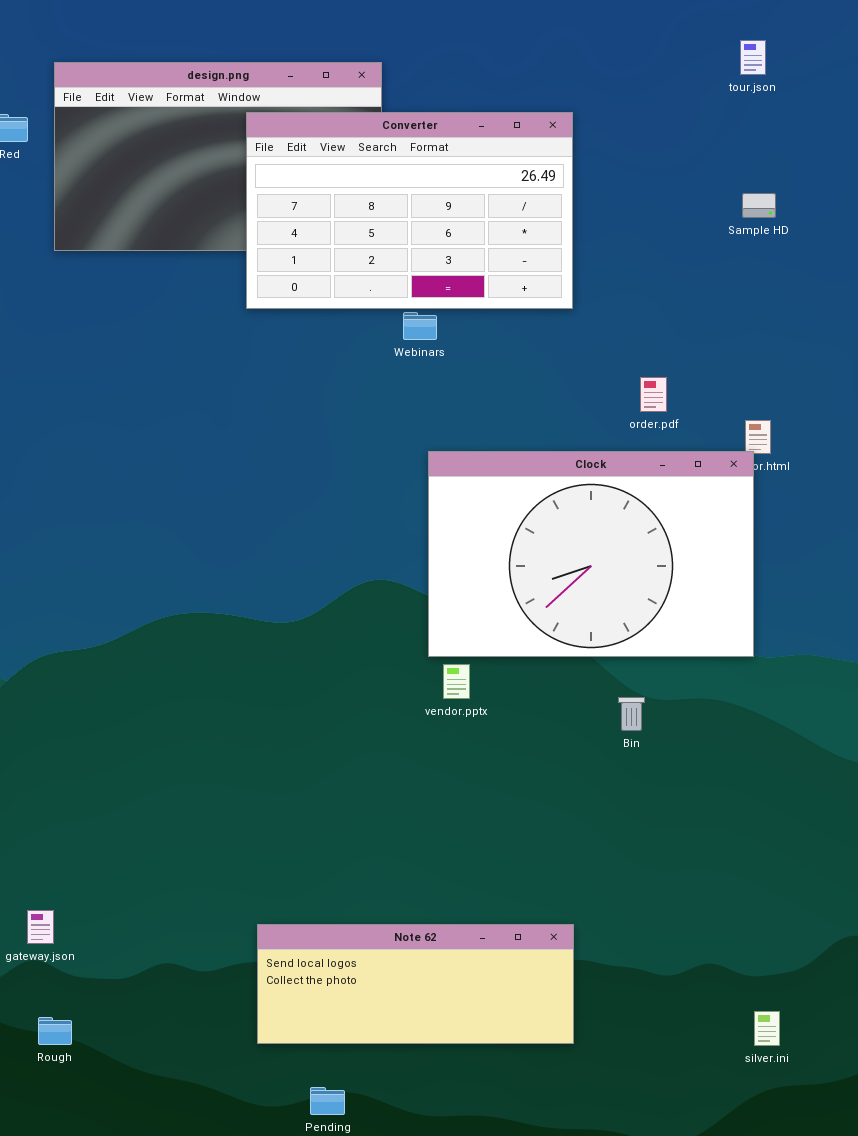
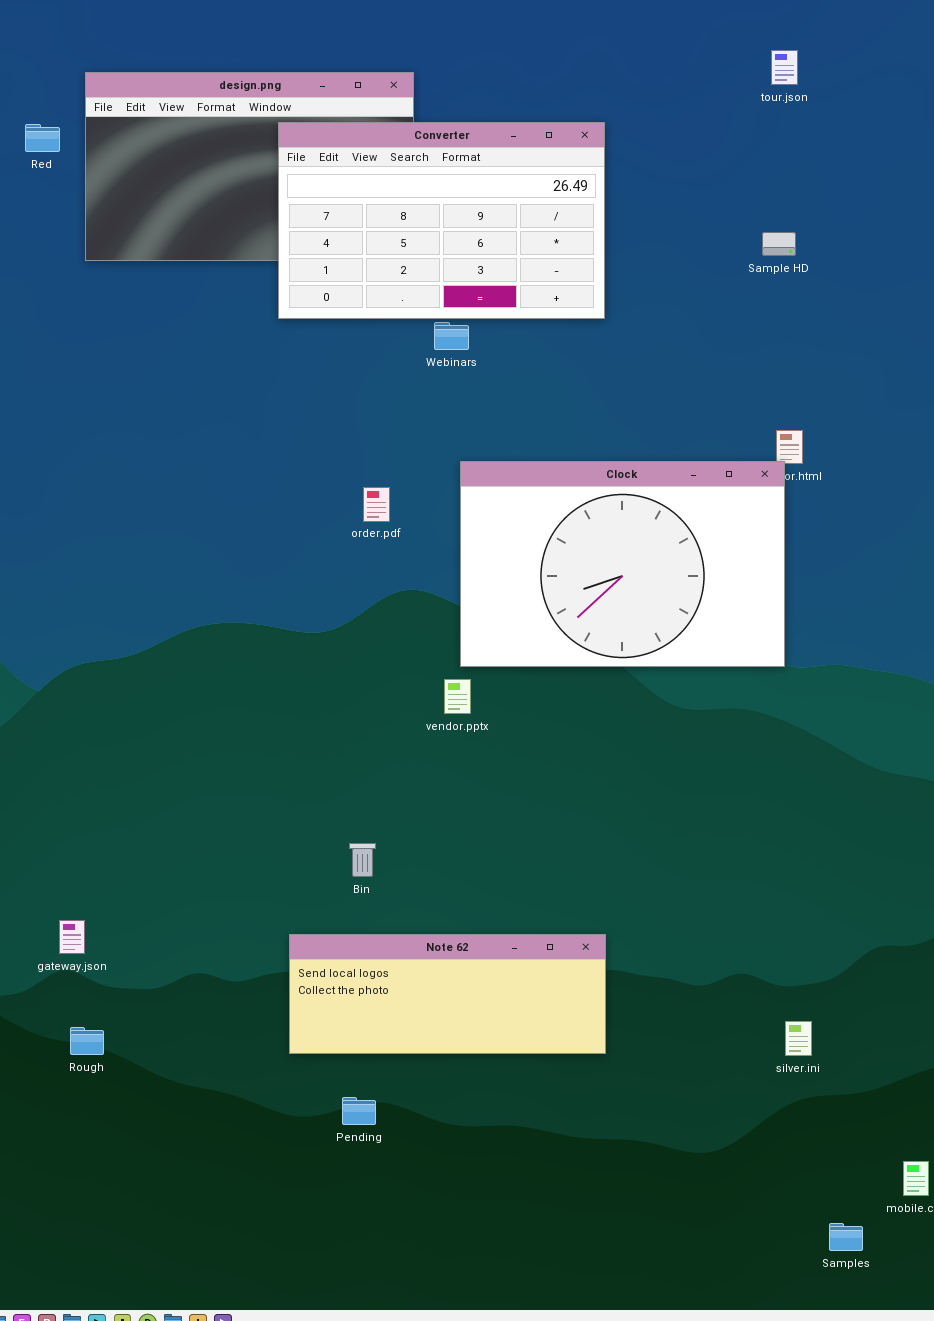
Sample HD: [742,193,776,218] -> [762,232,796,256], moved
order.pdf: [640,377,667,412] -> [363,487,390,522], moved
vendor.pptx: [443,664,470,699] -> [444,679,471,714], moved
Bin: [618,697,645,731] -> [349,843,376,877], moved

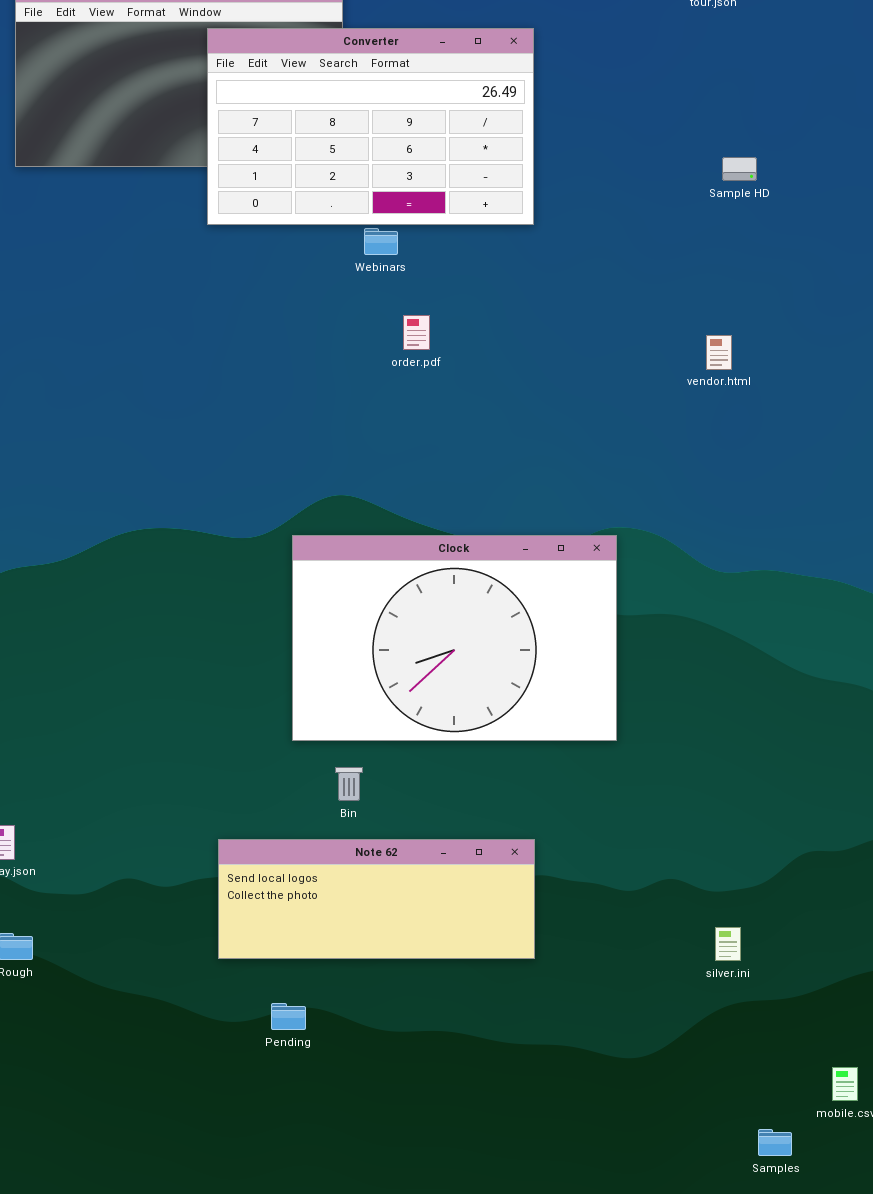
Sample HD: [762,232,796,256] -> [722,157,757,181], moved
Clock: [460,461,785,667] -> [292,535,617,741], moved
order.pdf: [363,487,390,522] -> [403,315,430,350], moved
Bin: [349,843,376,877] -> [335,767,363,801], moved

